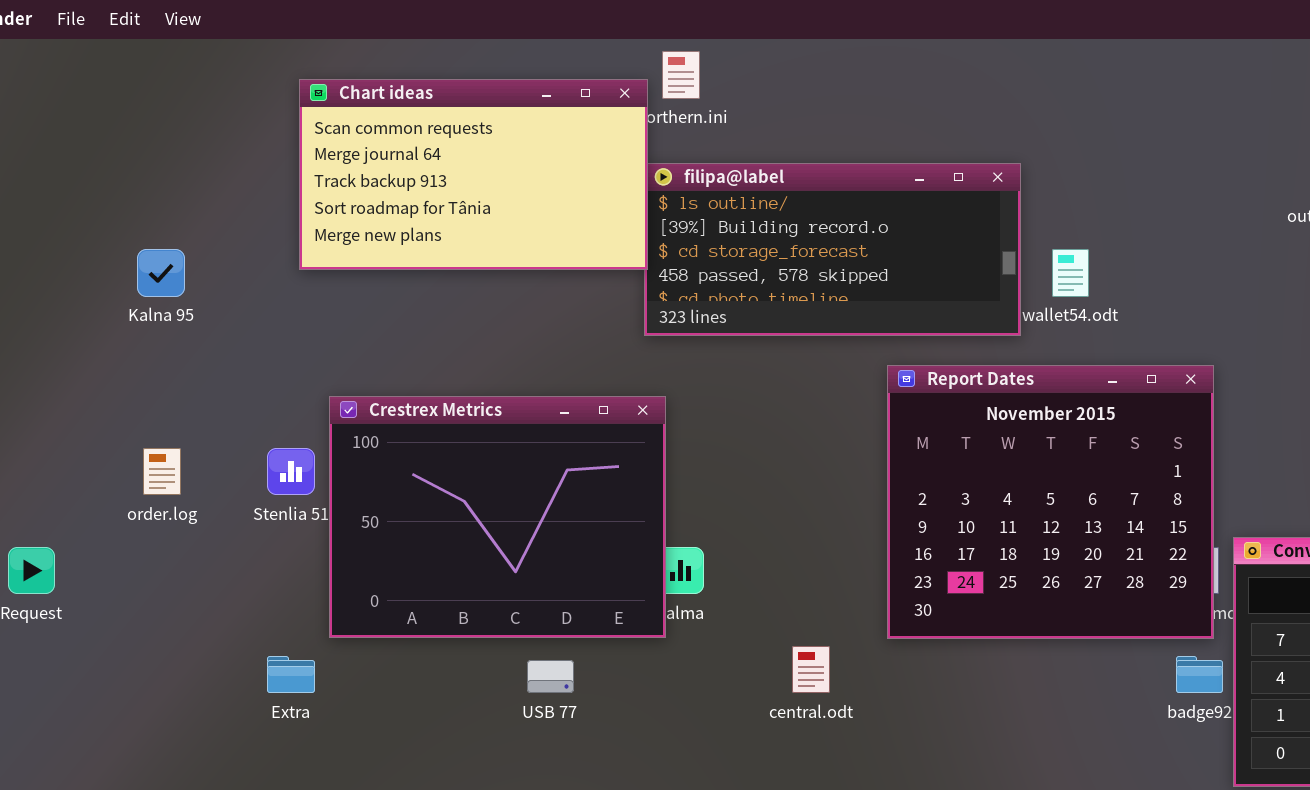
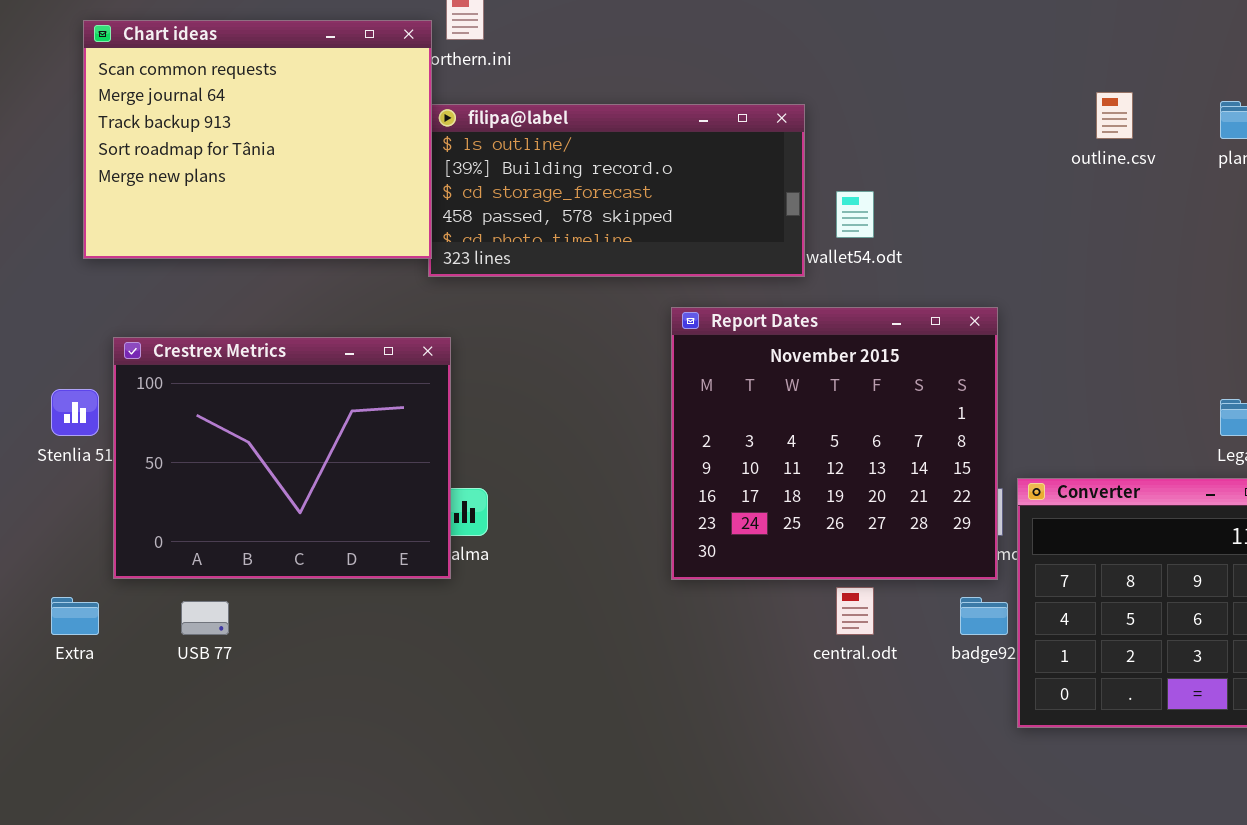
Chart ideas: [299,79,648,270] -> [83,20,432,259], resized
central.odt: [792,646,830,693] -> [836,587,874,635], moved
USB 77: [527,660,574,693] -> [181,601,229,635], moved

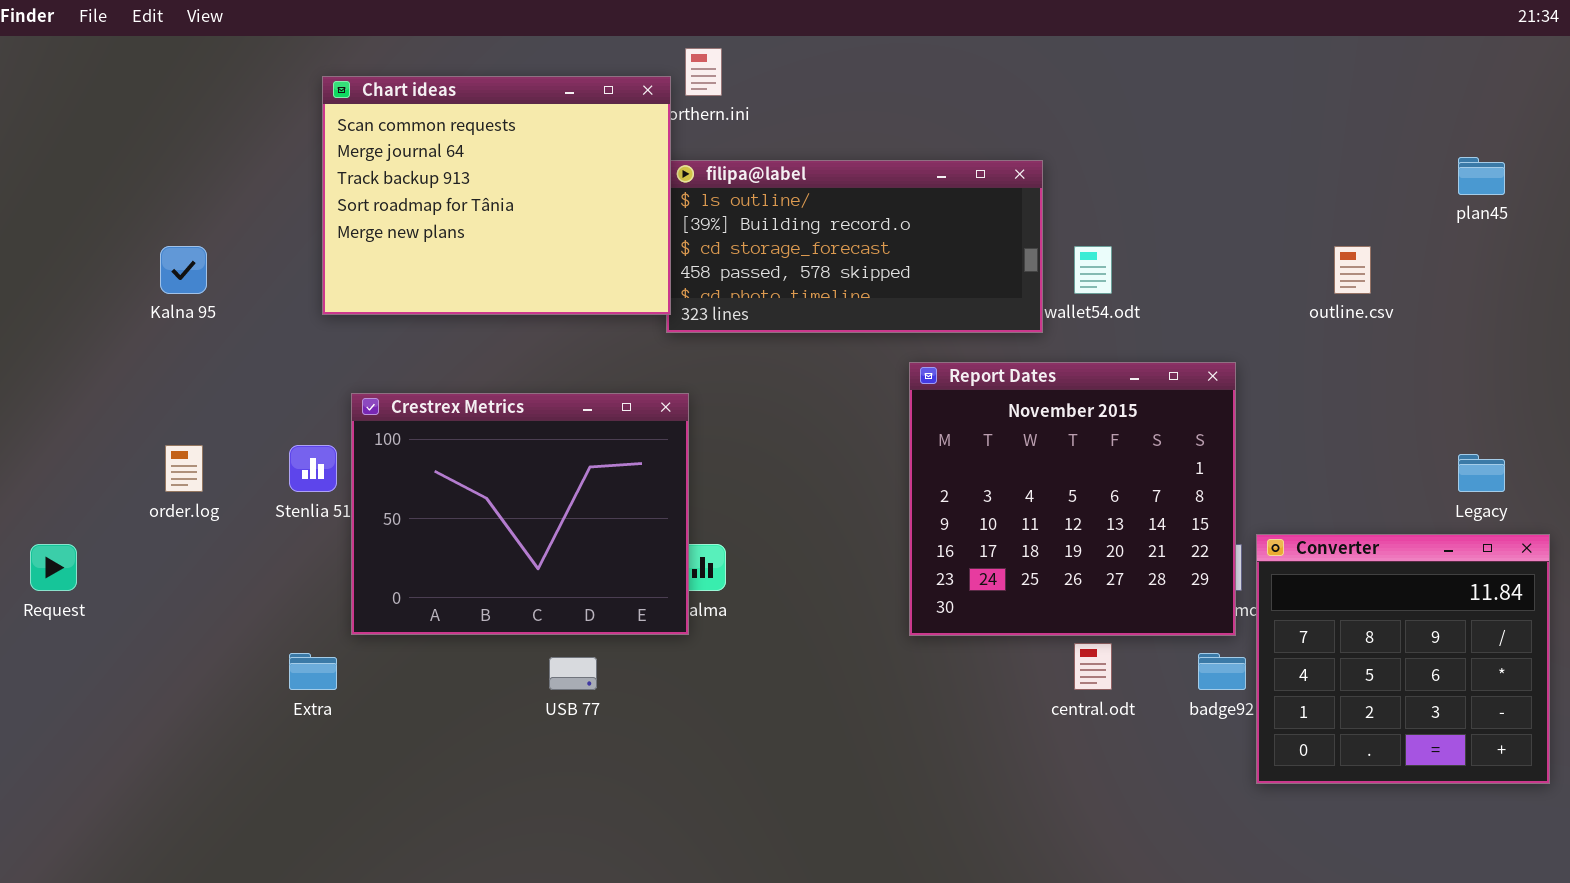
outline.csv: [1096,92,1133,139] -> [1334,246,1371,294], moved
USB 77: [181,601,229,635] -> [549,657,597,690], moved

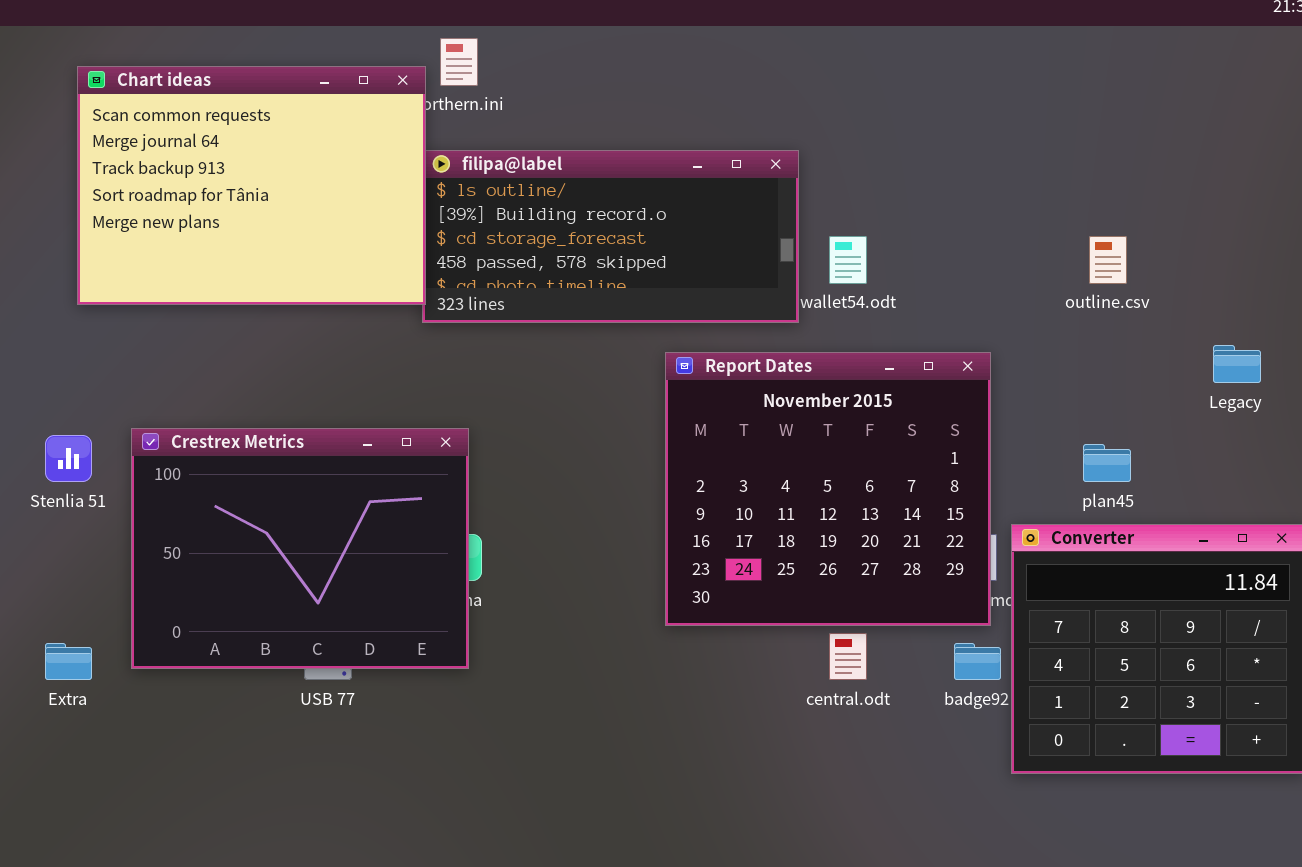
plan45: [1458,157,1505,195] -> [1083,444,1131,482], moved
Crestrex Metrics: [351,393,689,635] -> [131,428,469,669], moved
Legacy: [1458,454,1505,492] -> [1213,345,1261,383], moved

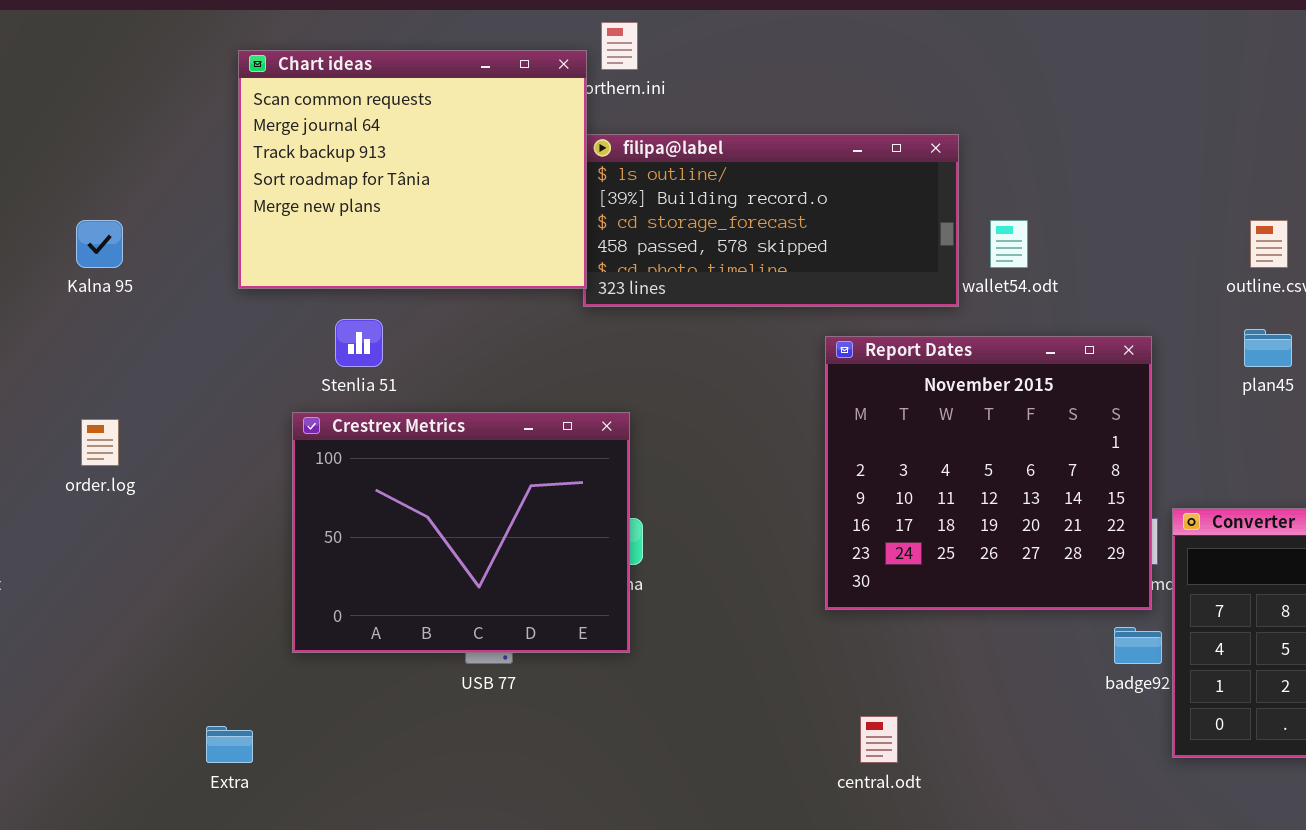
Stenlia 51: [45,435,92,482] -> [335,319,383,367], moved
plan45: [1083,444,1131,482] -> [1244,329,1292,367], moved
central.odt: [829,633,867,680] -> [860,716,898,763], moved
Extra: [45,643,92,680] -> [206,726,253,763], moved

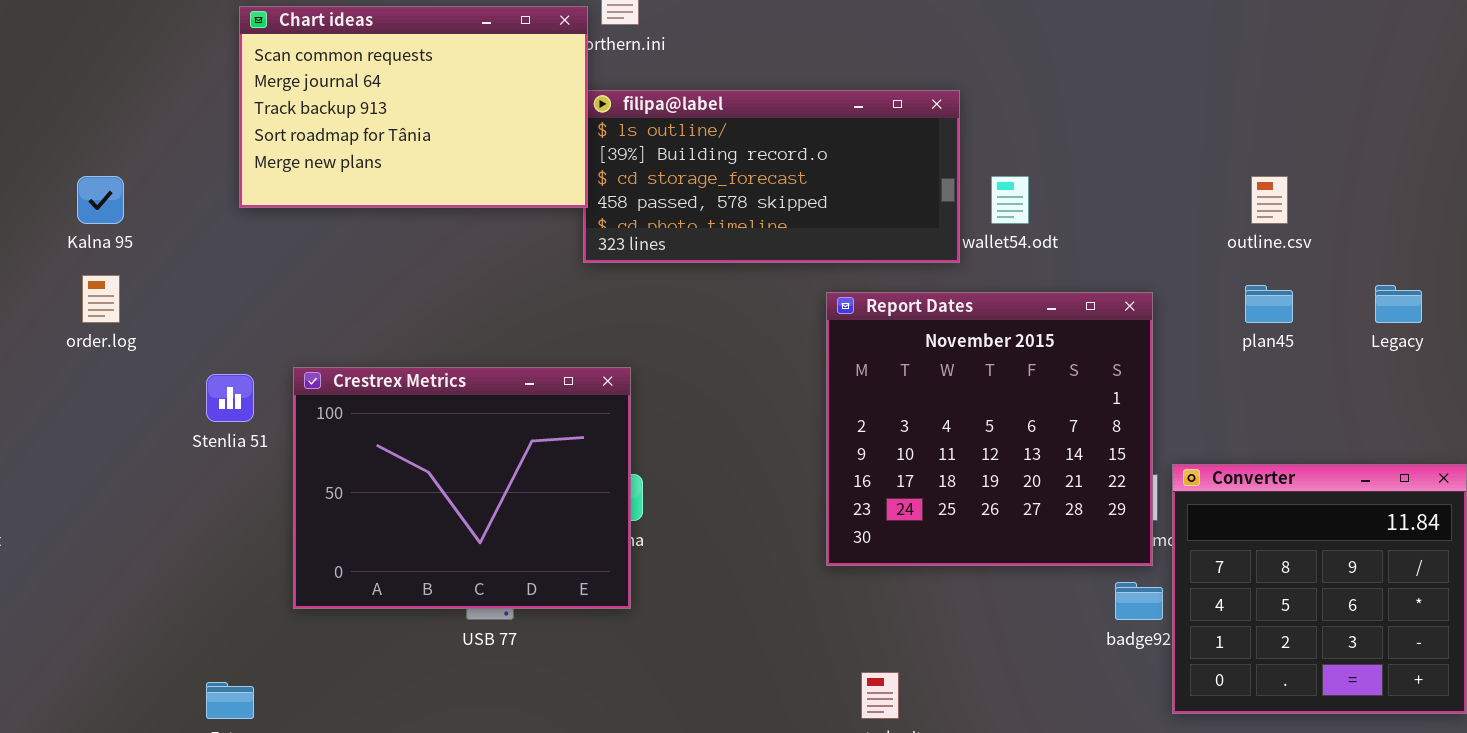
Chart ideas: [238,50,587,289] -> [239,6,588,208], resized
Stenlia 51: [335,319,383,367] -> [206,374,254,422], moved
order.log: [81,419,119,466] -> [82,275,120,323], moved

